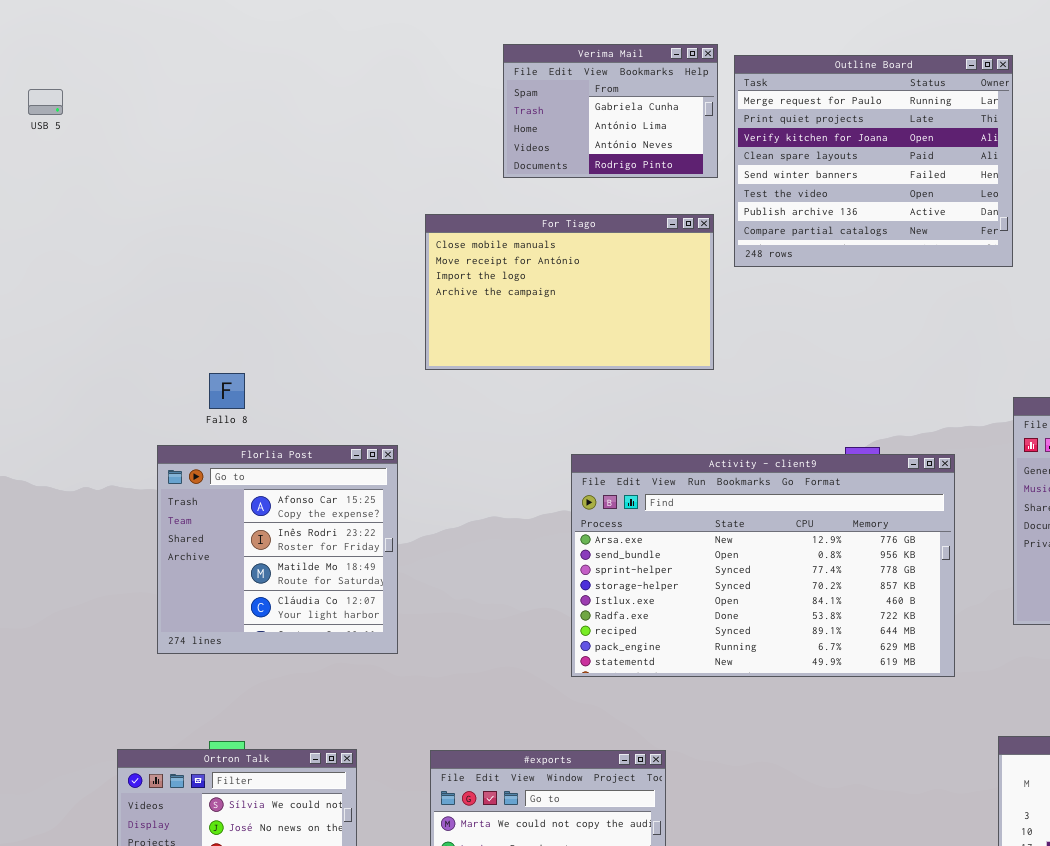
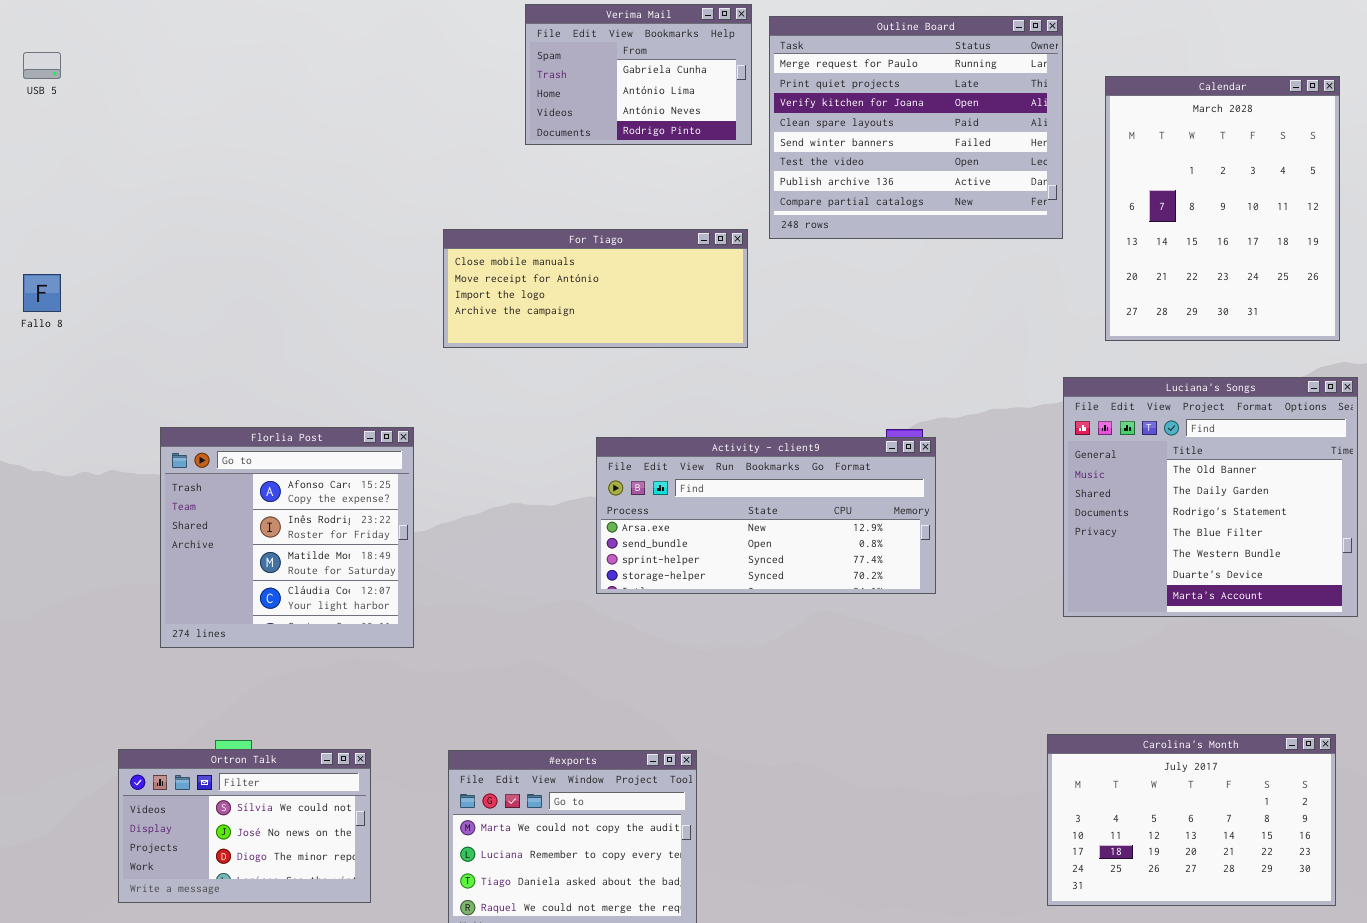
For Tiago: [425,214,714,370] -> [443,229,748,348], resized
Fallo 8: [209,373,245,409] -> [23,274,61,312], moved
Activity - client9: [571,454,955,677] -> [596,437,936,594], resized

